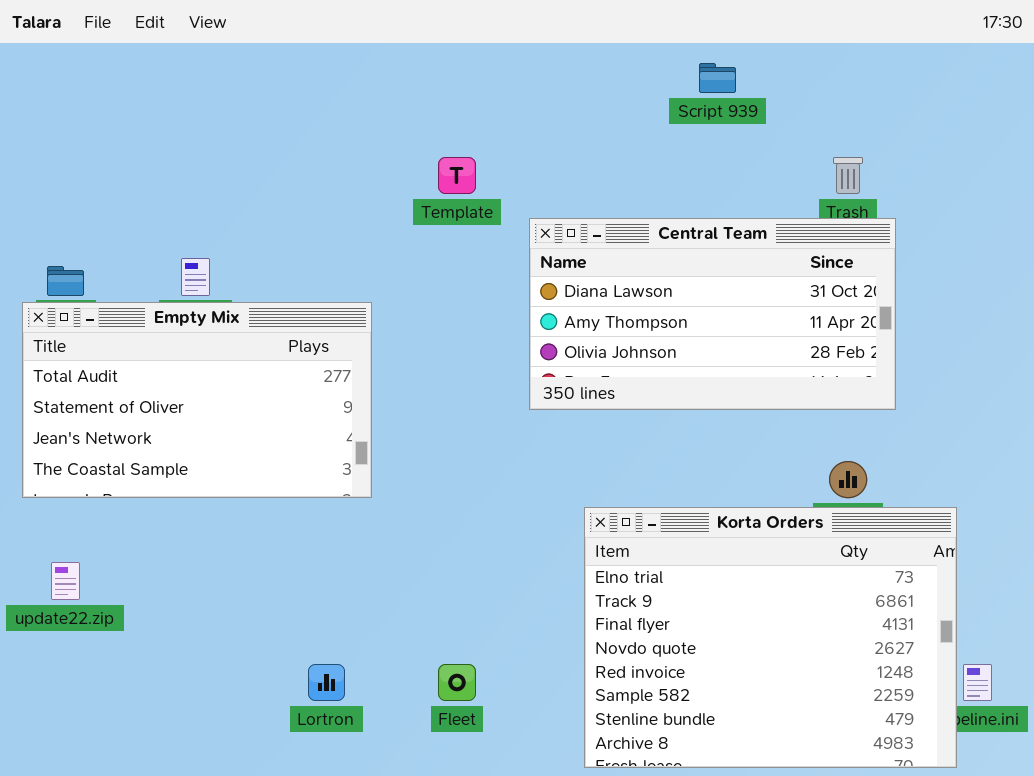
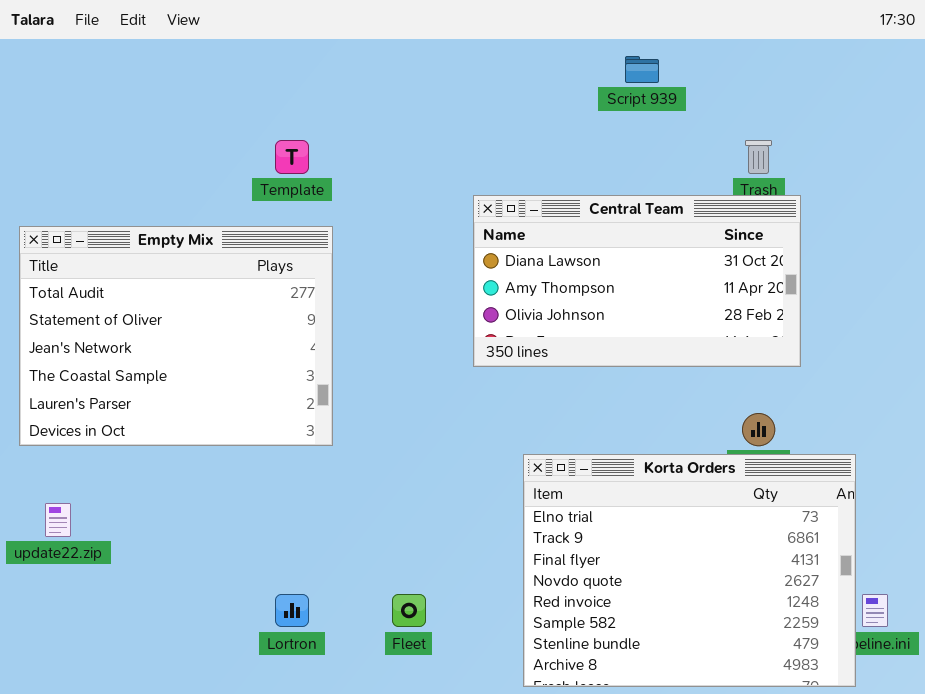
Template: [438,157,476,194] -> [275,140,309,174], moved
Empty Mix: [22,302,372,498] -> [19,226,333,446], resized

